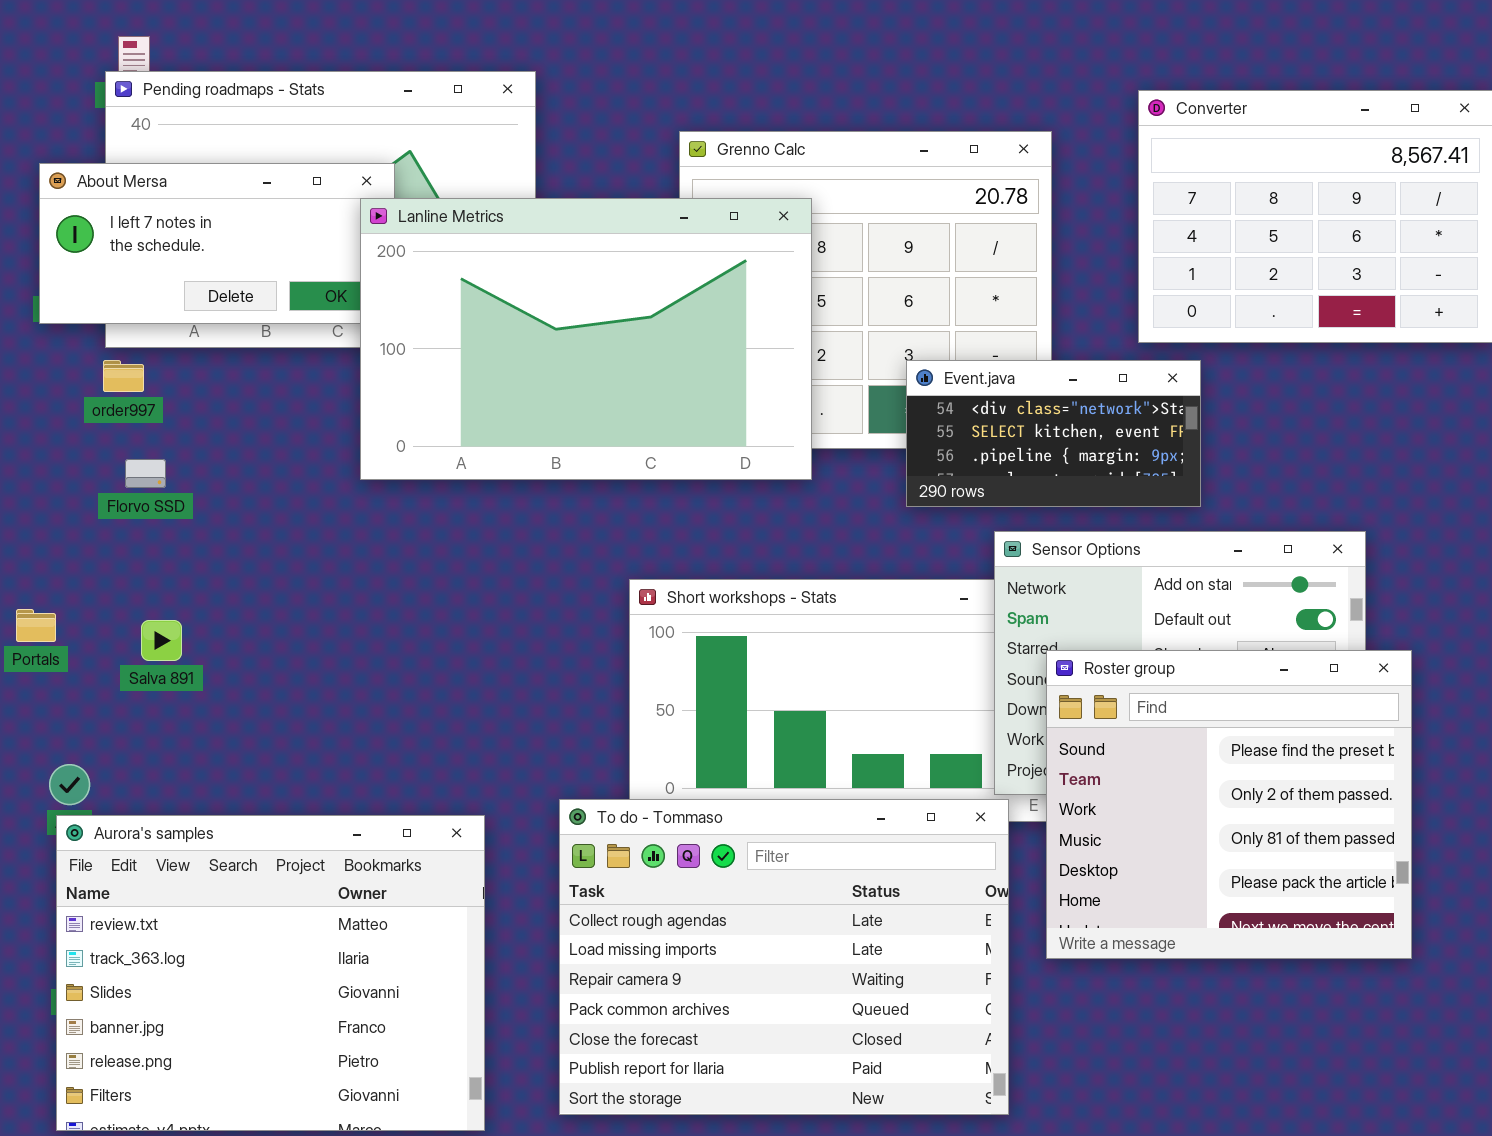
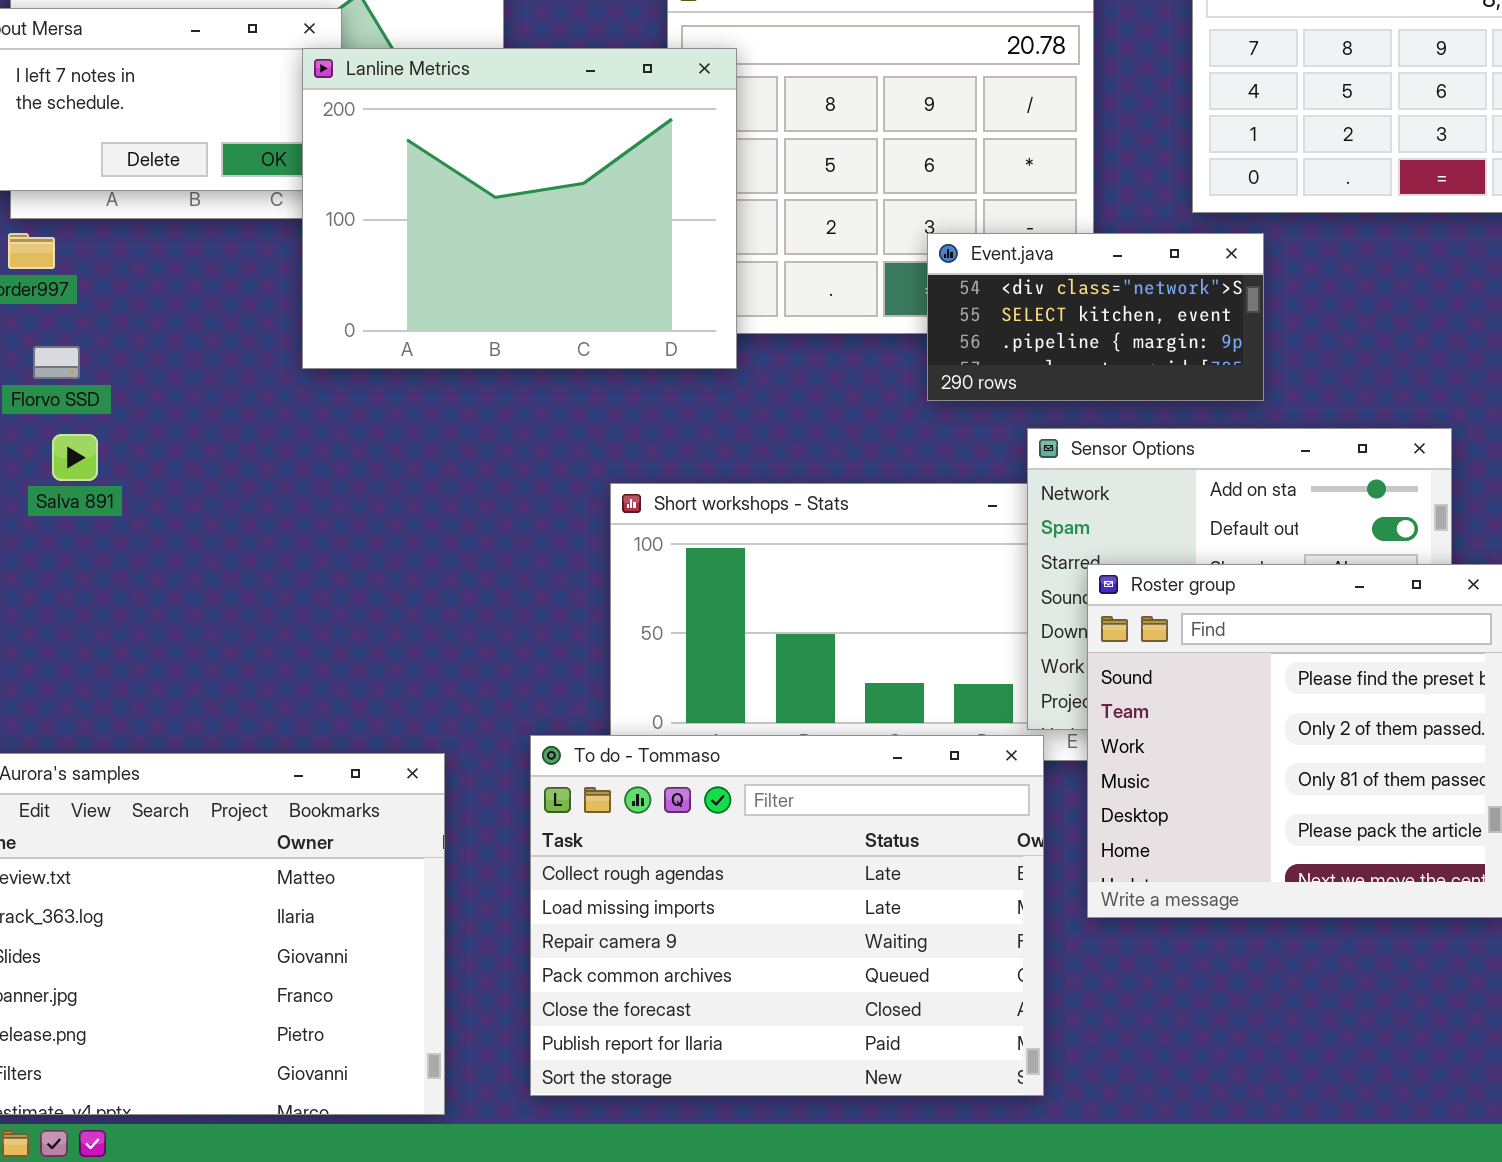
Lanline Metrics: [360,198,812,480] -> [302,48,737,369], resized
Salva 891: [141,620,182,661] -> [52,434,98,481], moved

